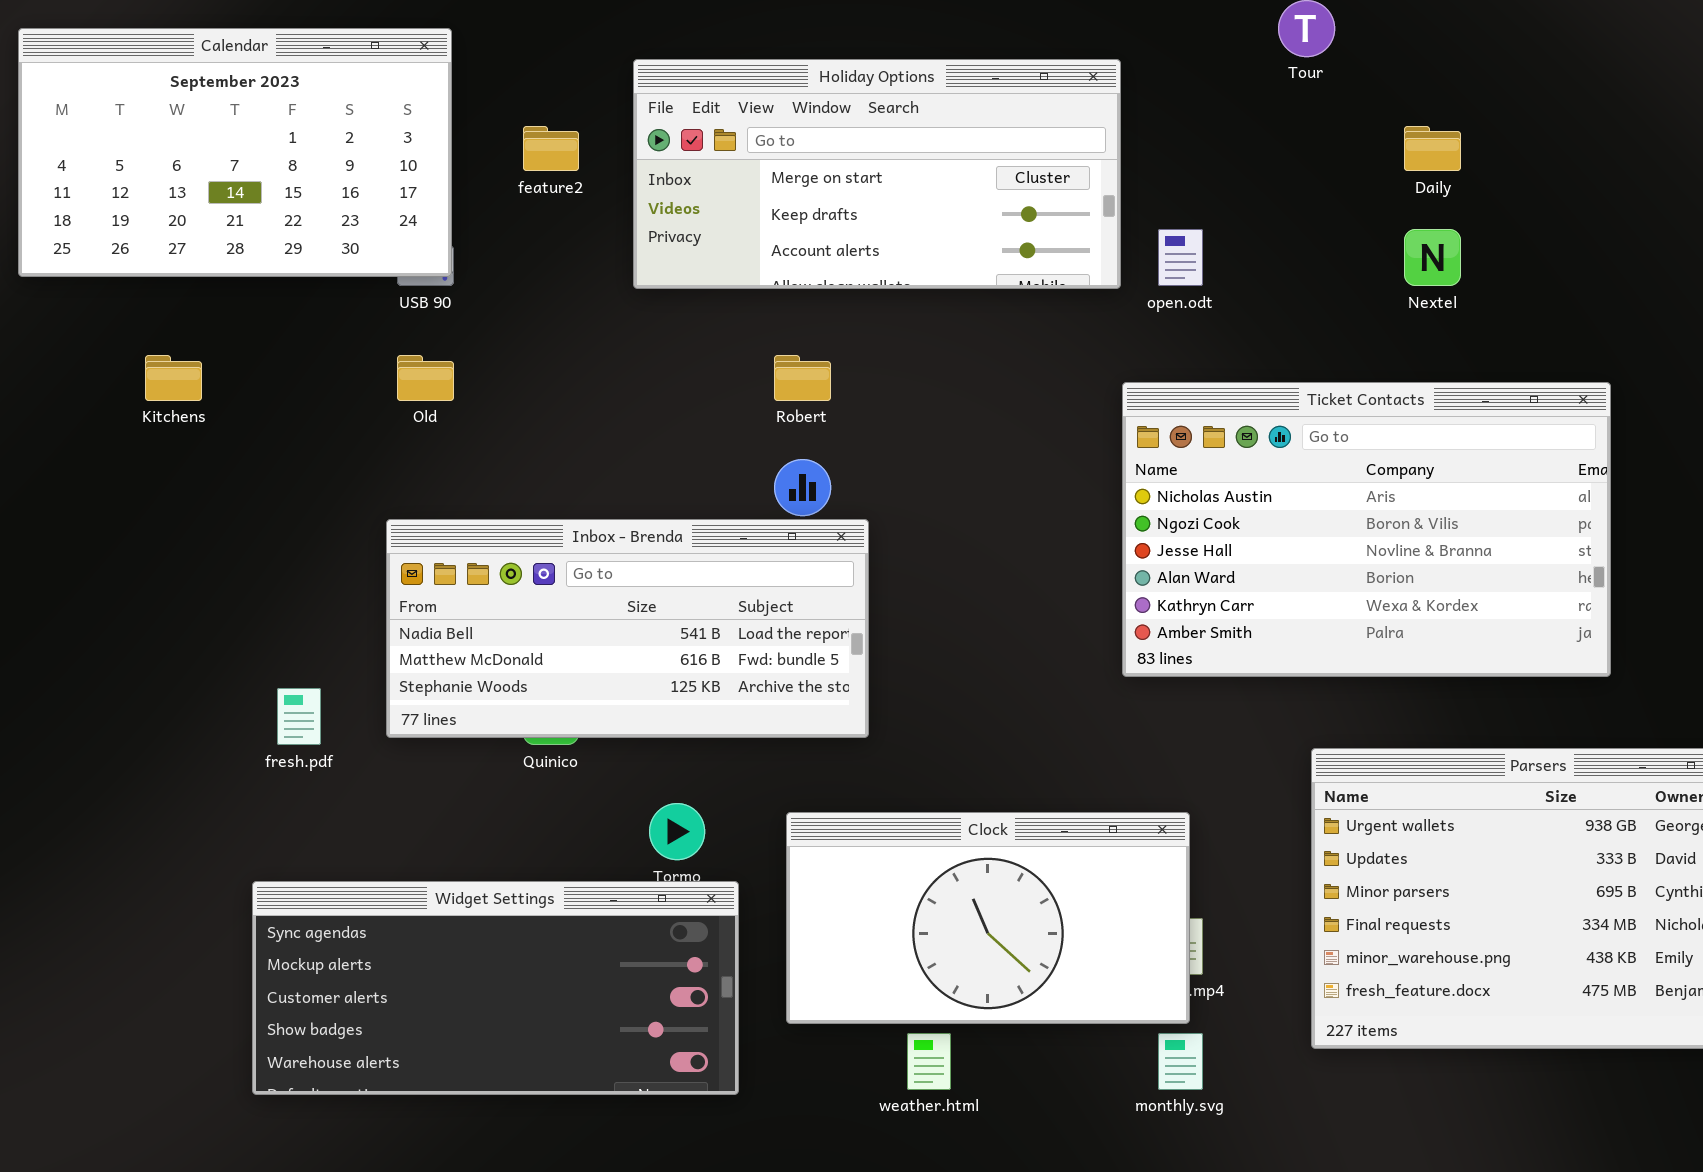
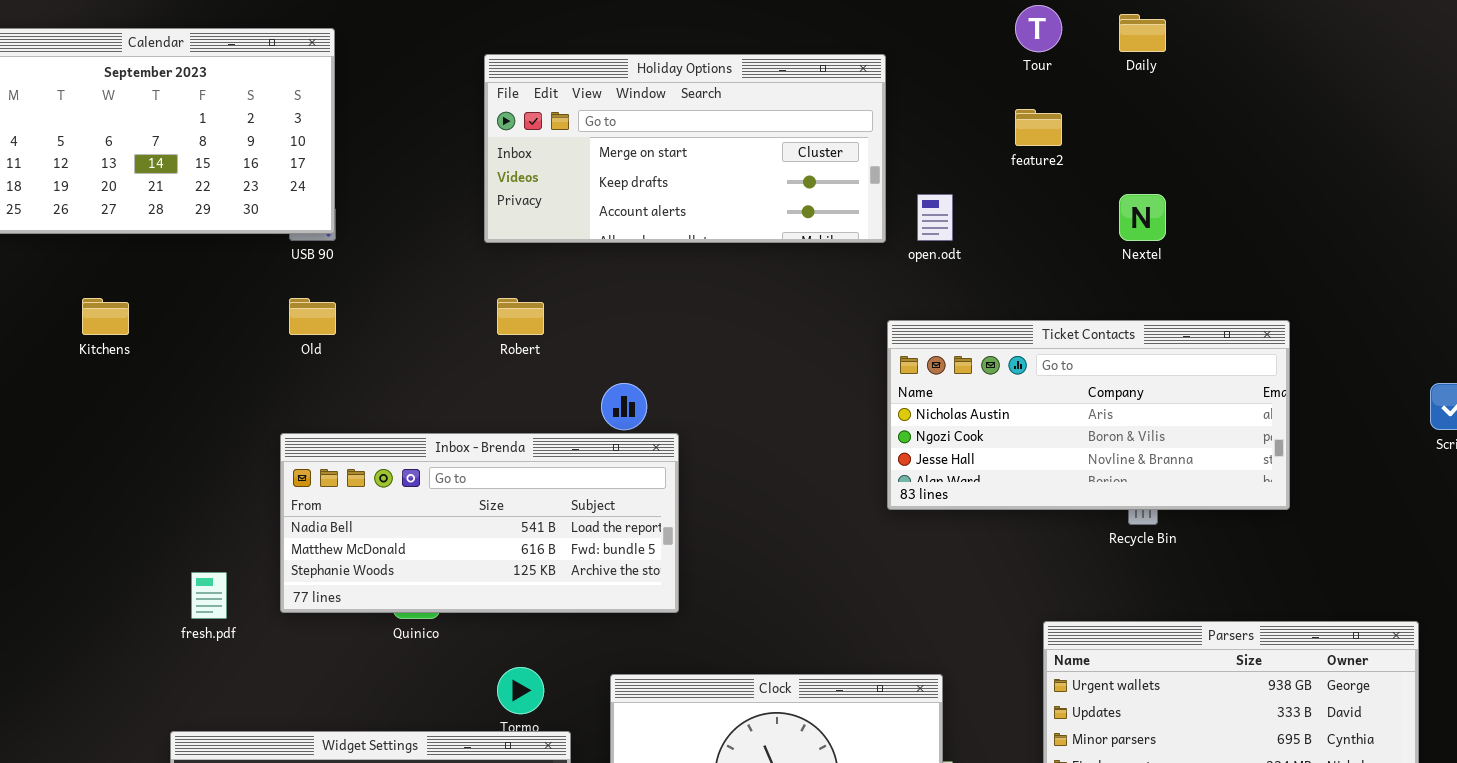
feature2: [523,126,579,171] -> [1015,109,1062,146], moved
Daily: [1404,126,1461,171] -> [1119,14,1166,52], moved
Robert: [774,355,831,401] -> [497,298,544,335], moved
Ticket Contacts: [1122,382,1611,677] -> [887,320,1290,510], resized

